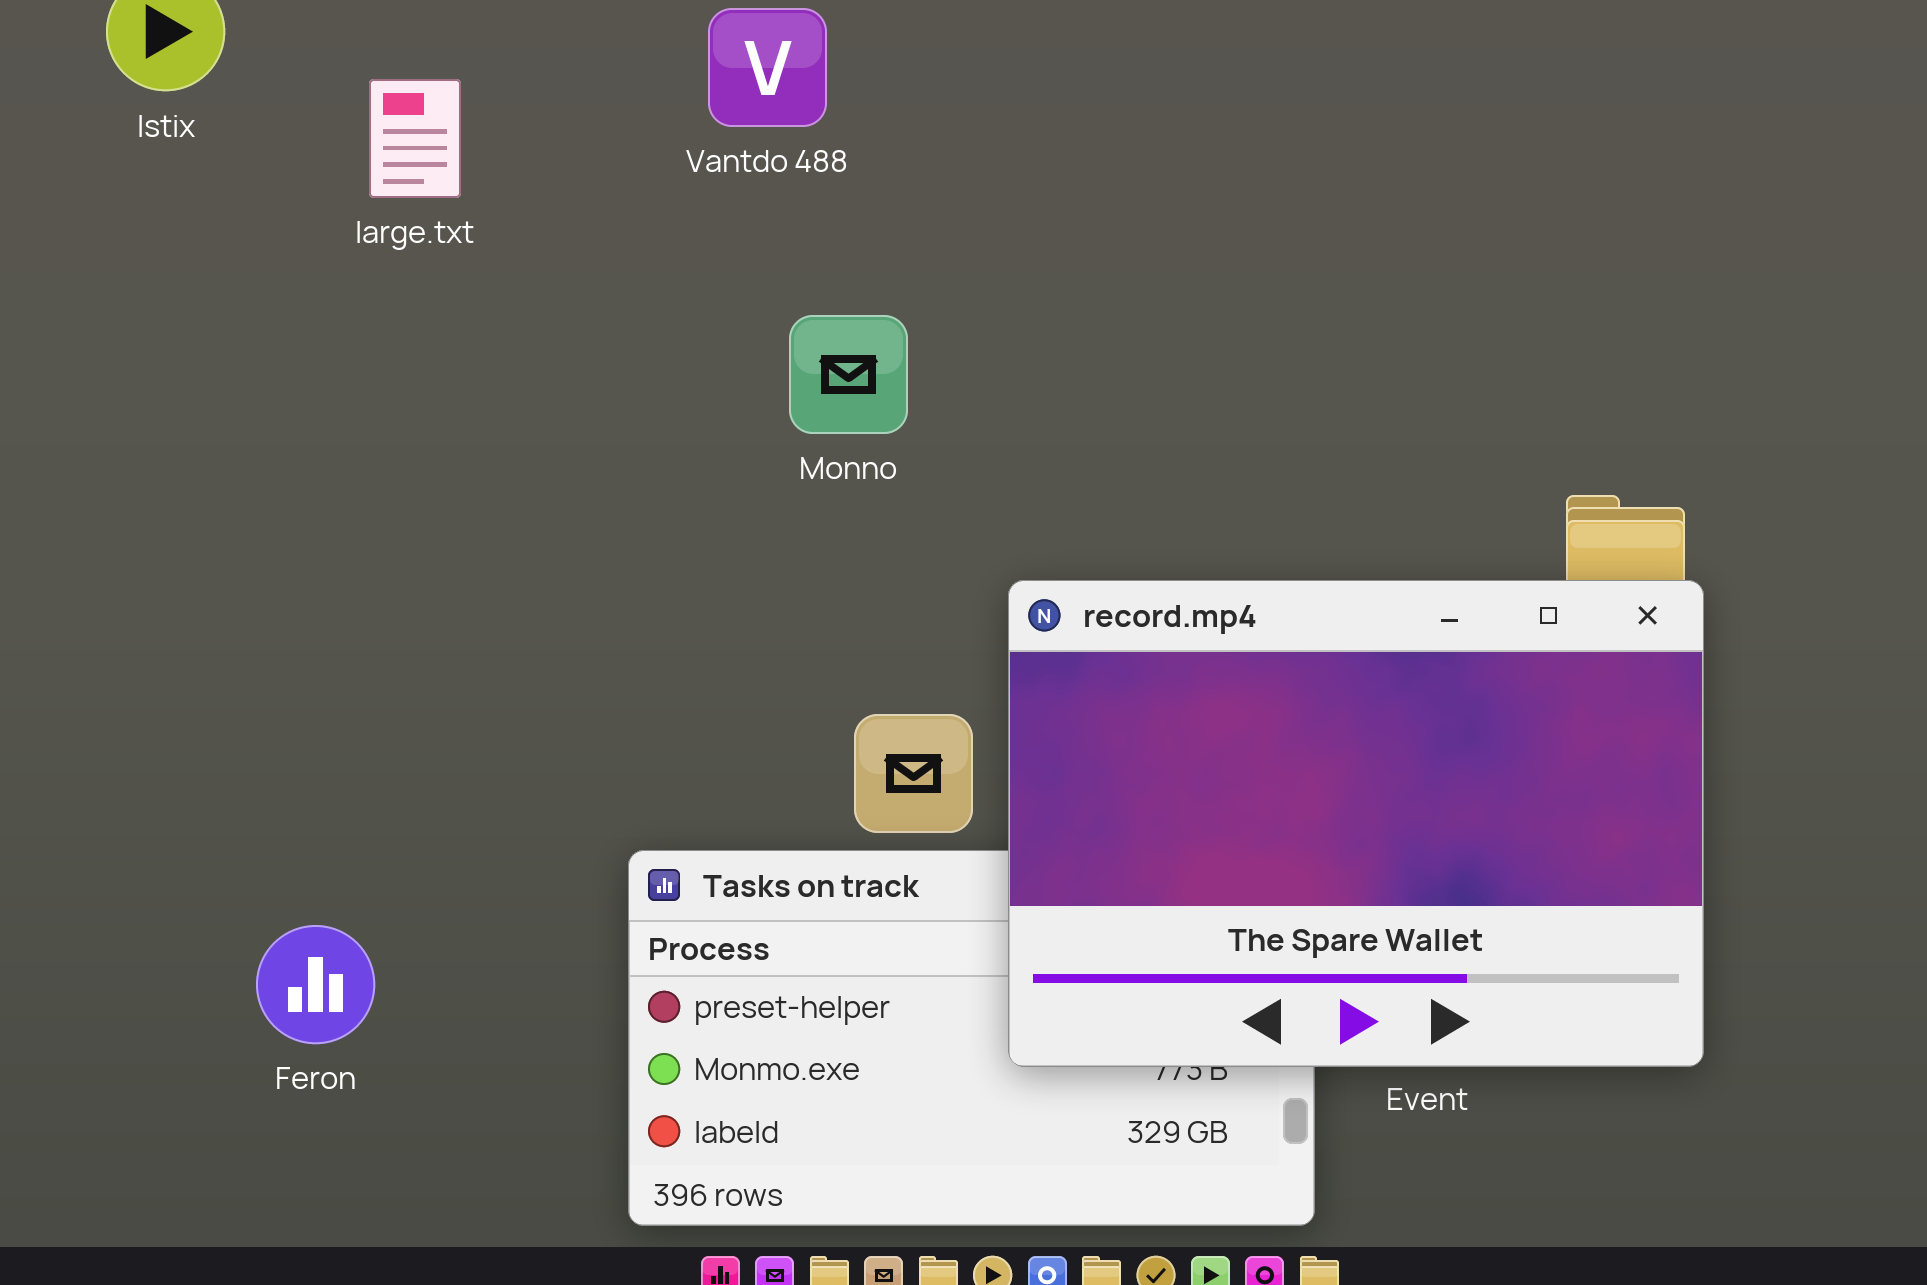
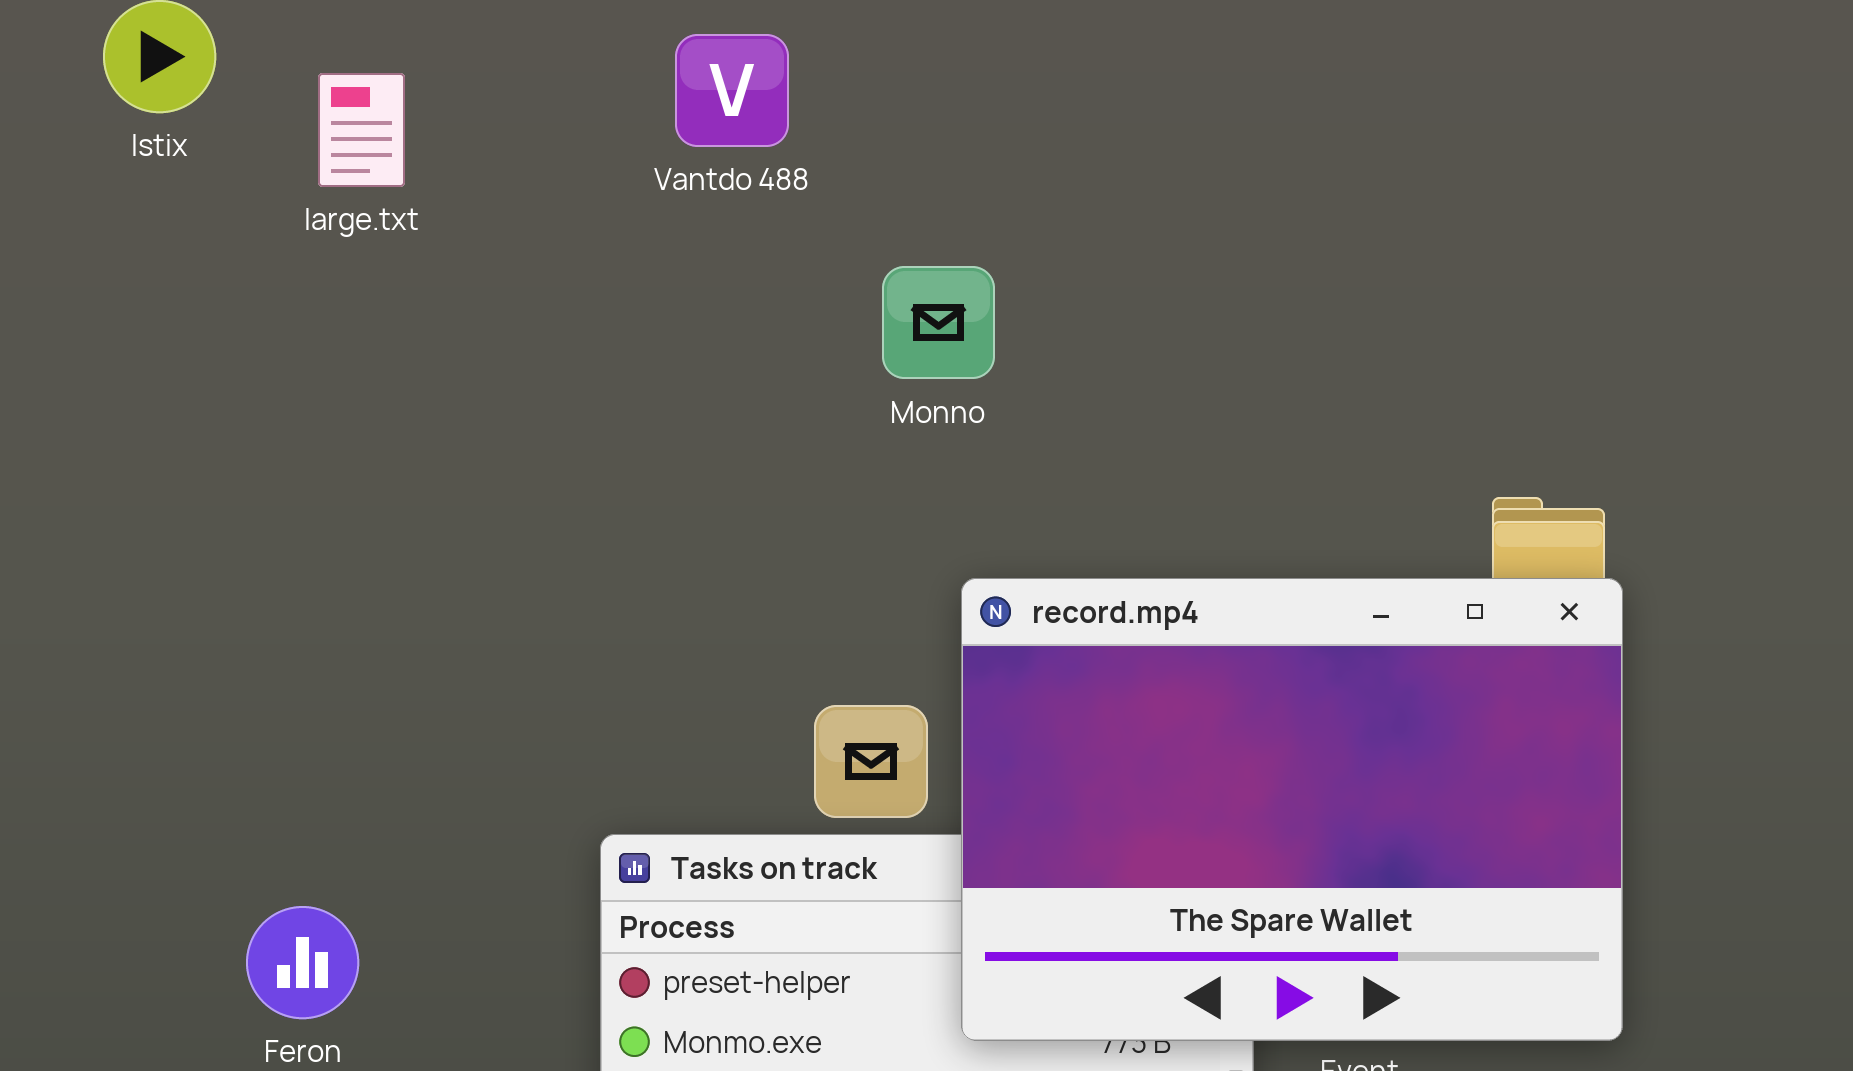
large.txt: [369,79,461,198] -> [318,73,405,187], moved
Monno: [789,315,908,434] -> [882,266,995,379], moved

